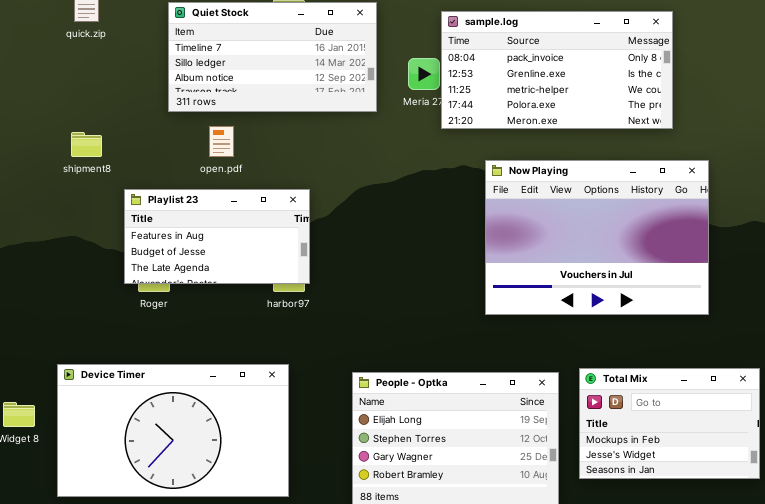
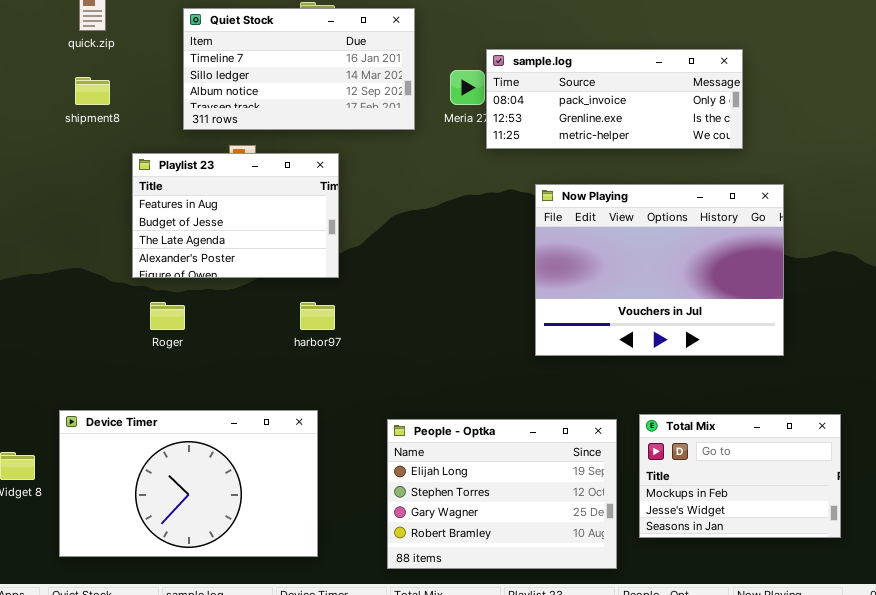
sample.log: [441,11,673,129] -> [486,49,743,149], resized
shipment8: [71,132,102,157] -> [75,77,110,105], moved
Playlist 23: [124,189,310,284] -> [132,153,339,278], moved, resized

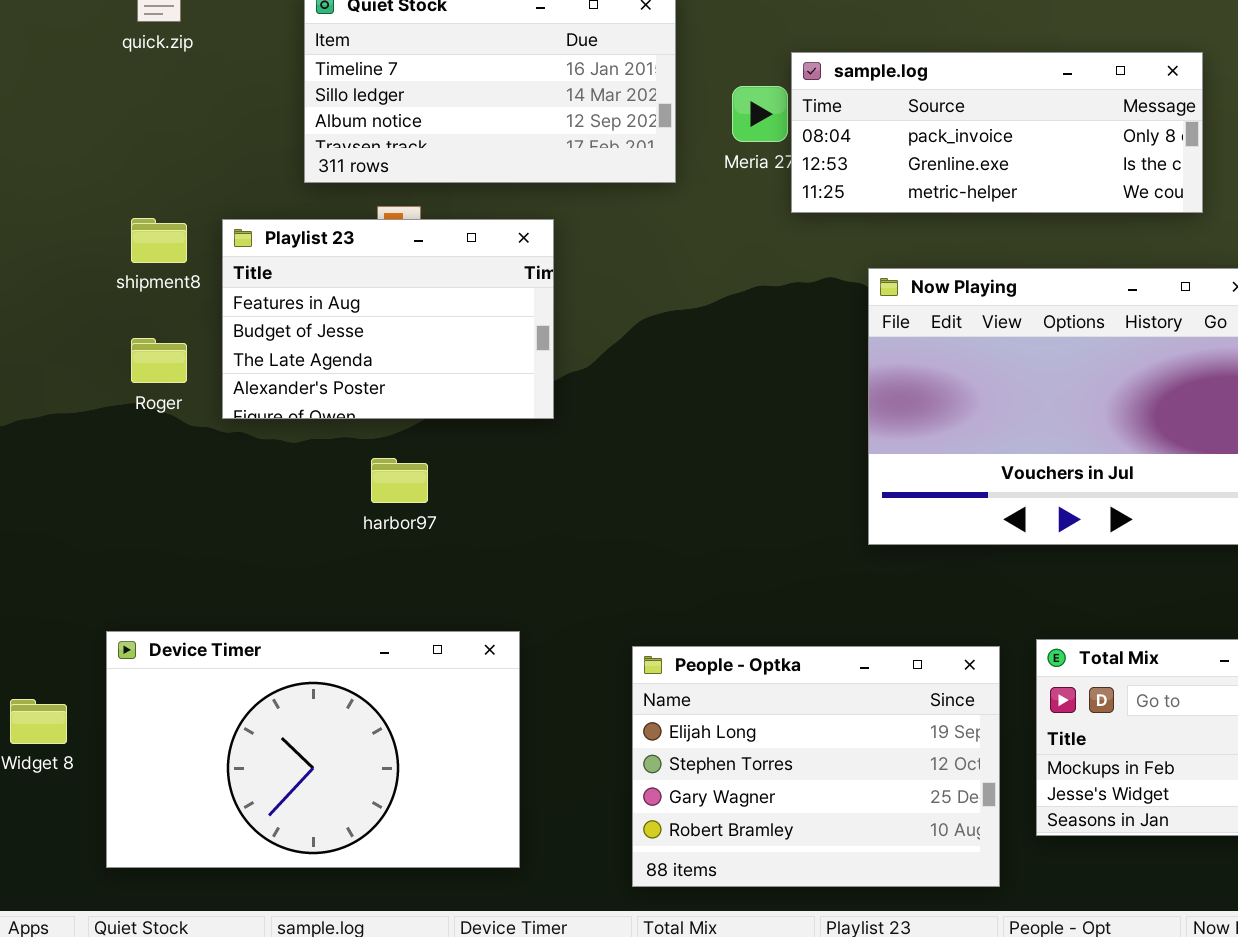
shipment8: [75,77,110,105] -> [131,218,187,263], moved
Roger: [150,302,185,330] -> [131,338,187,383], moved
harbor97: [300,302,335,330] -> [371,458,428,503], moved

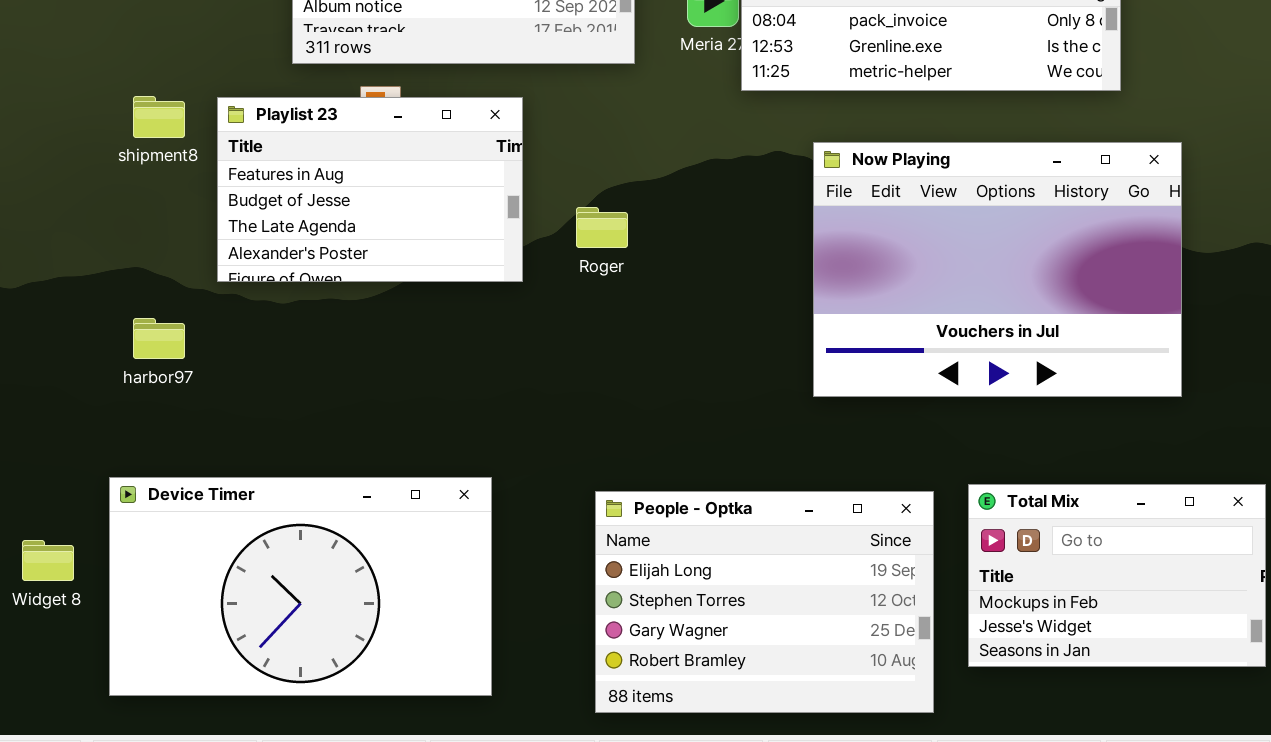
Roger: [131,338,187,383] -> [576,207,628,248], moved
harbor97: [371,458,428,503] -> [133,318,185,359], moved

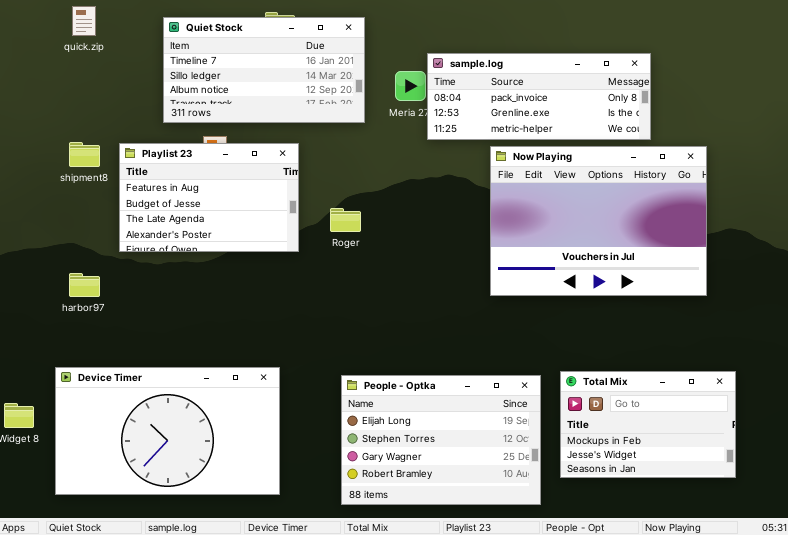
Now Playing: [813,142,1182,397] -> [490,146,707,296], moved

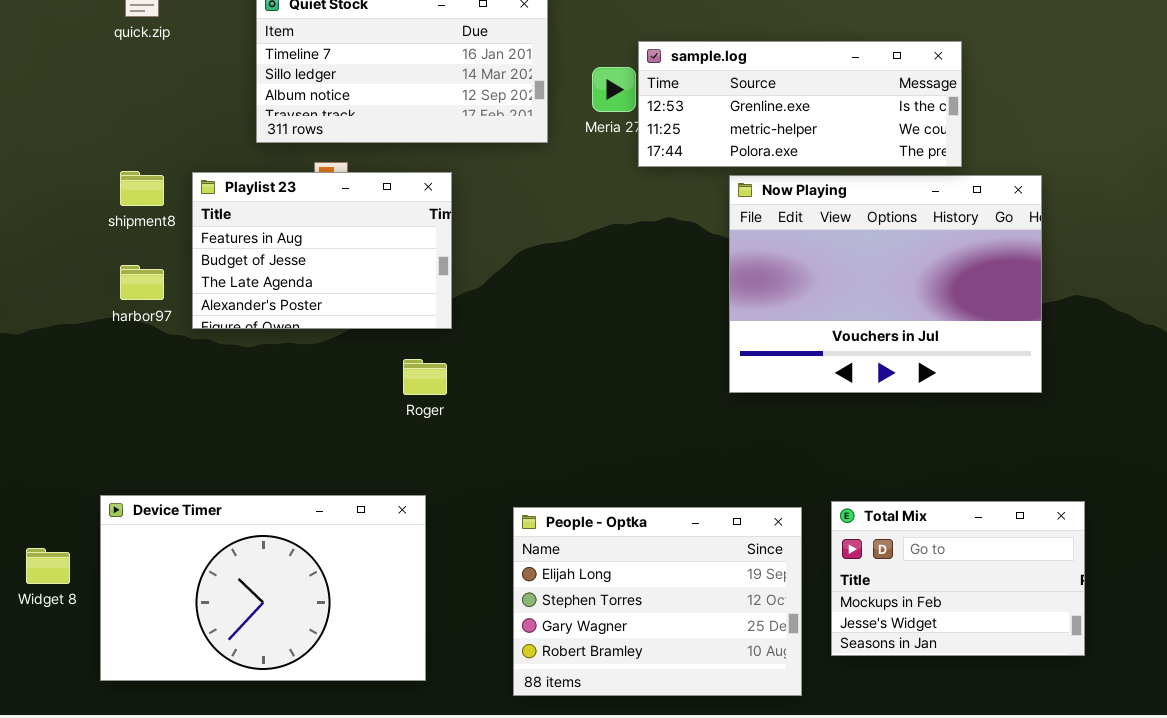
sample.log: [427,53,651,140] -> [638,41,962,167], scrolled down 1 row
Roger: [330,208,361,232] -> [403,359,447,395], moved
harbor97: [69,273,100,297] -> [120,265,164,300], moved

